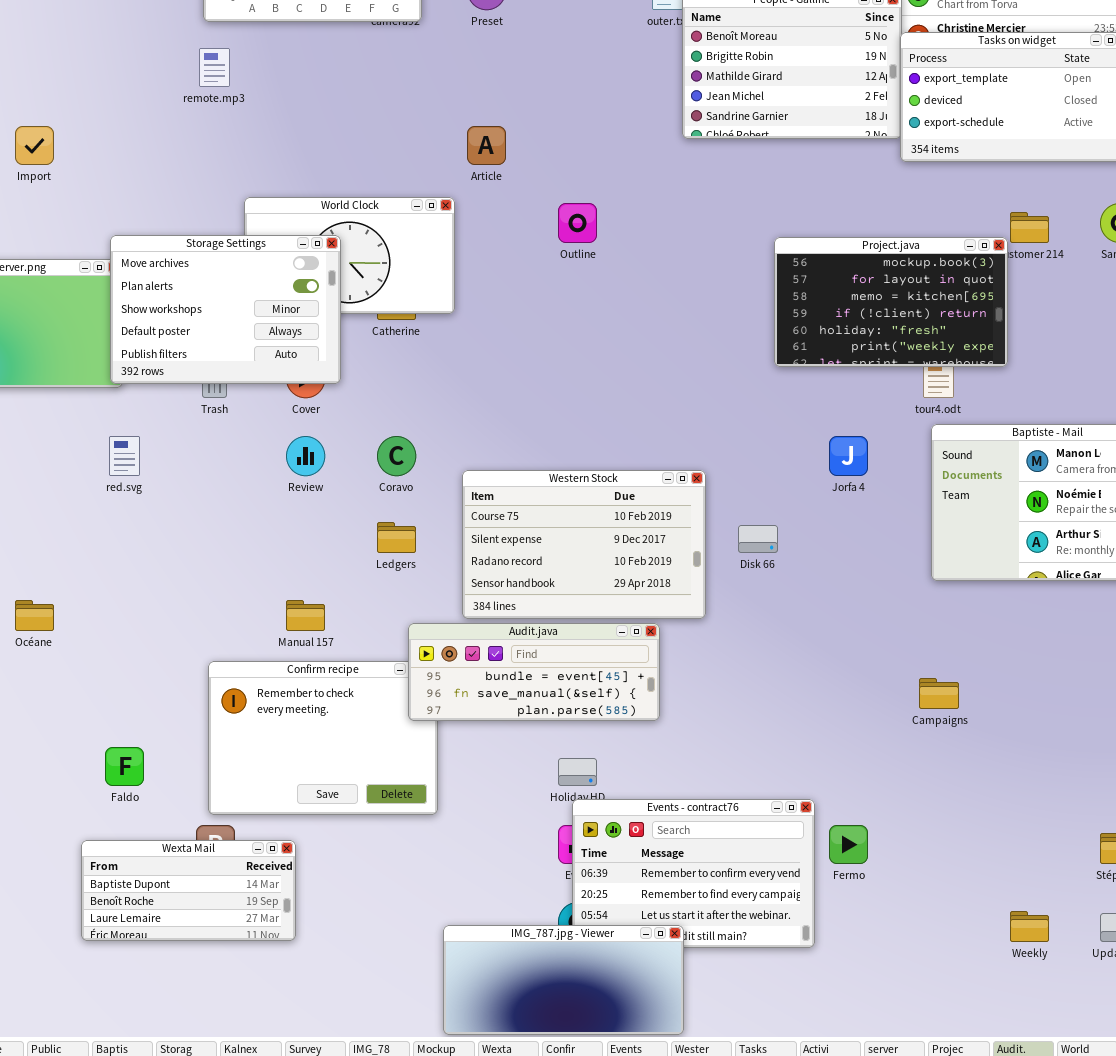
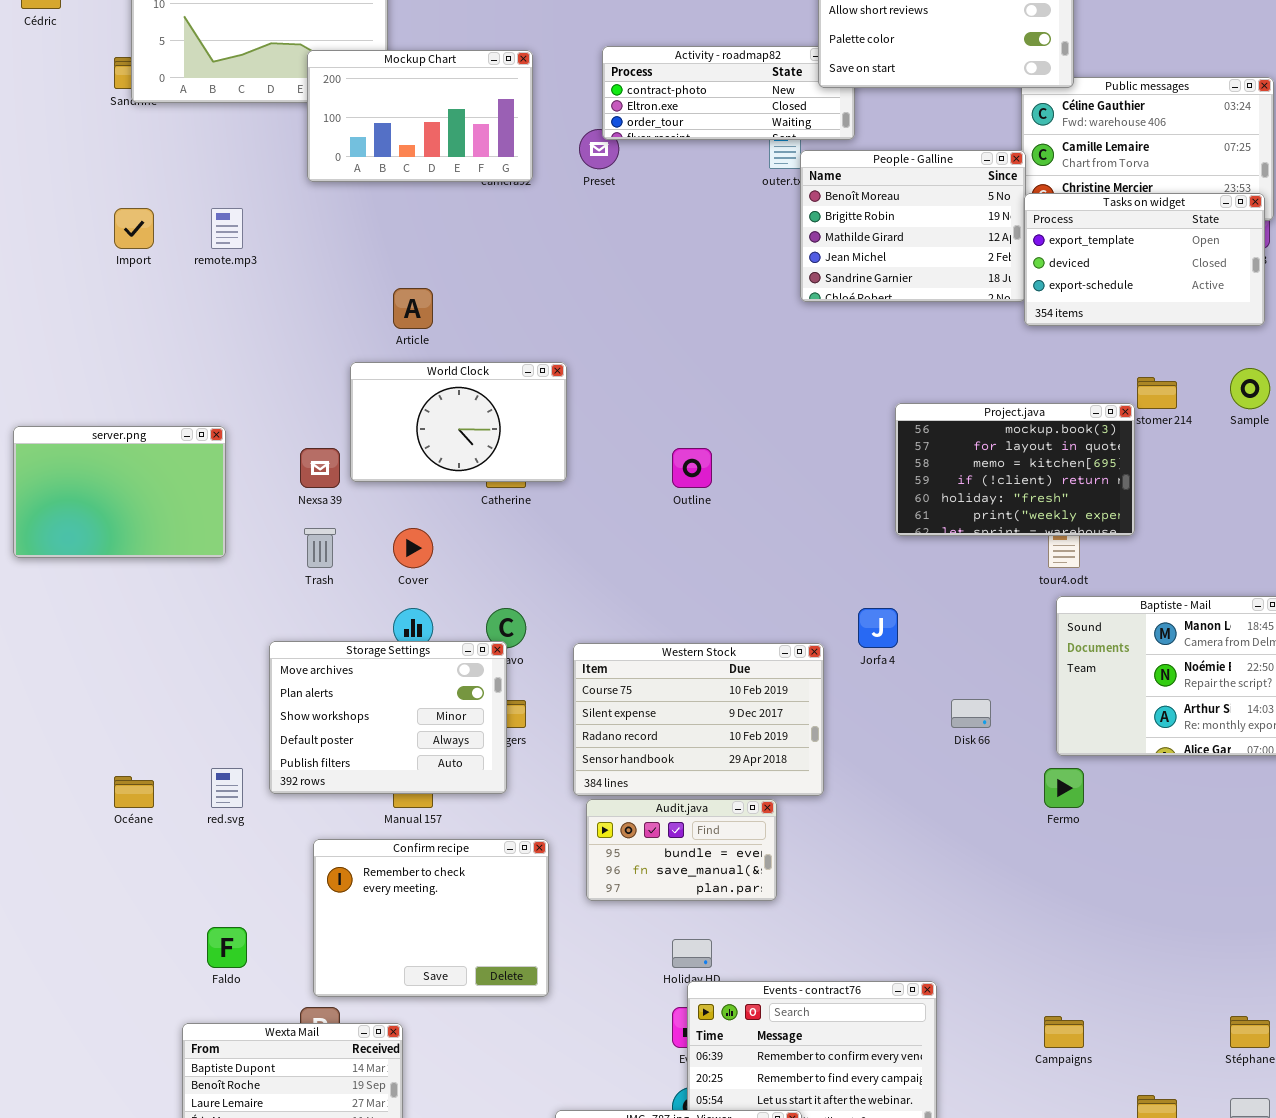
remote.mp3: [199,48,230,87] -> [211,208,243,249], moved
Import: [15,126,54,165] -> [114,208,154,249], moved
Article: [467,126,506,165] -> [393,288,433,329], moved
Outline: [558,203,597,243] -> [672,448,712,488], moved
Storage Settings: [110,235,341,384] -> [269,641,507,794], moved
red.svg: [109,436,140,476] -> [211,768,243,808], moved
Jorfa 4: [829,436,868,476] -> [858,608,898,648], moved
Disk 66: [738,525,778,553] -> [951,699,991,728], moved
Audit.java: [408,623,660,721] -> [586,799,777,901], resized
Campaigns: [919,678,959,709] -> [1044,1016,1084,1048], moved
Fermo: [829,825,868,864] -> [1044,768,1084,808], moved

